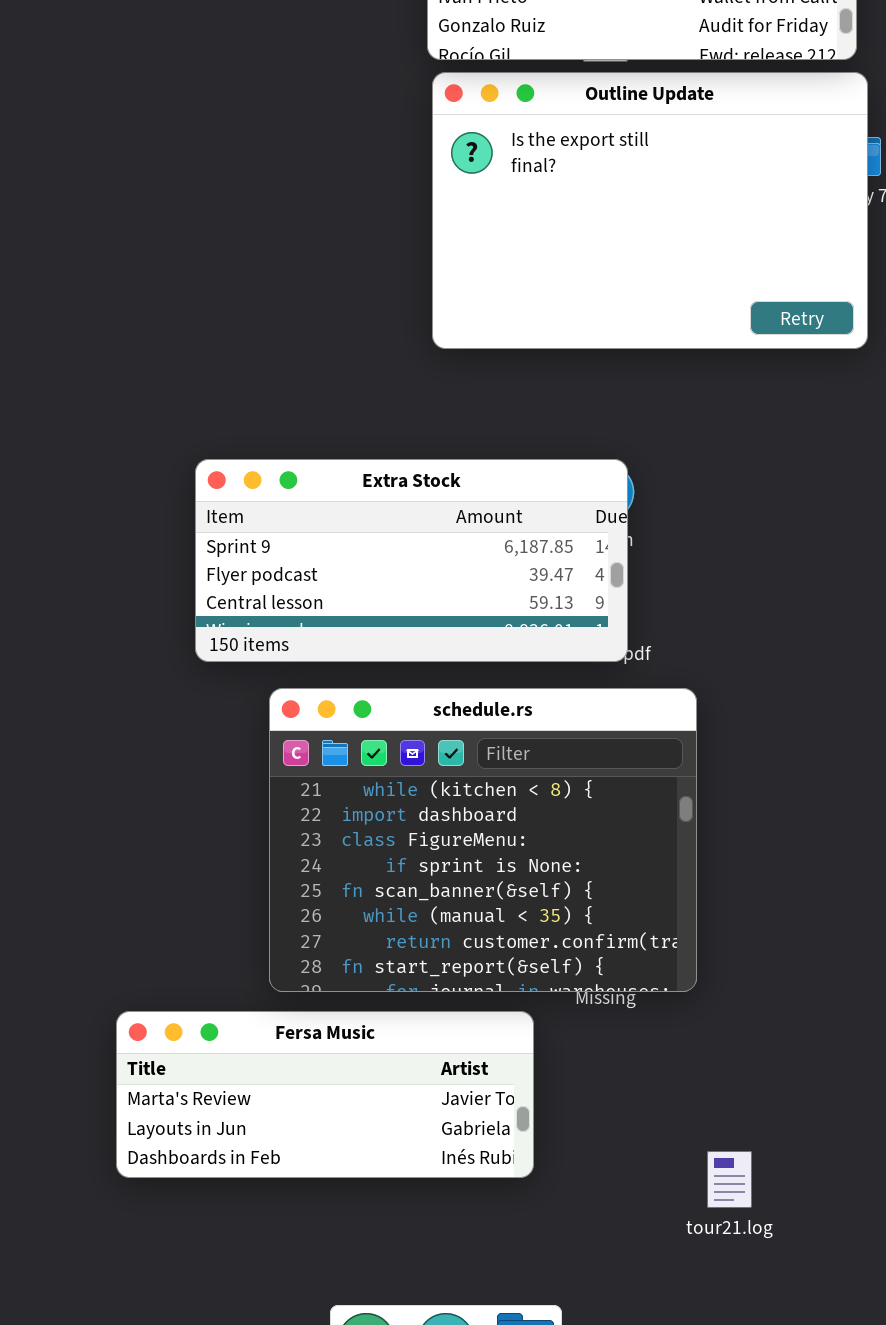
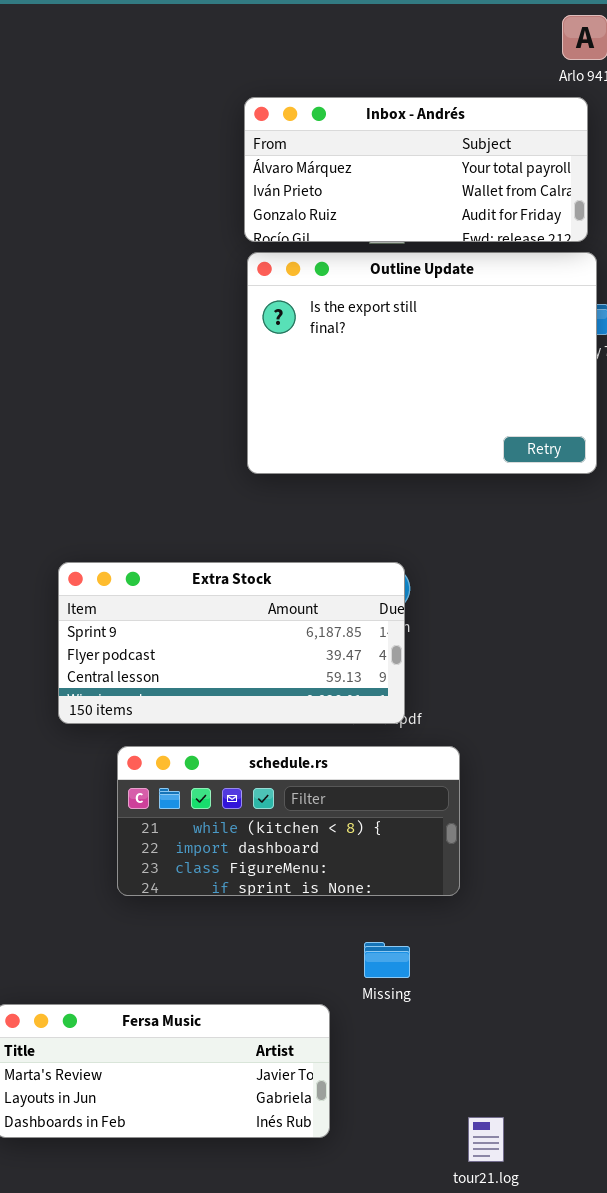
schedule.rs: [269,688,697,992] -> [117,746,460,896], resized

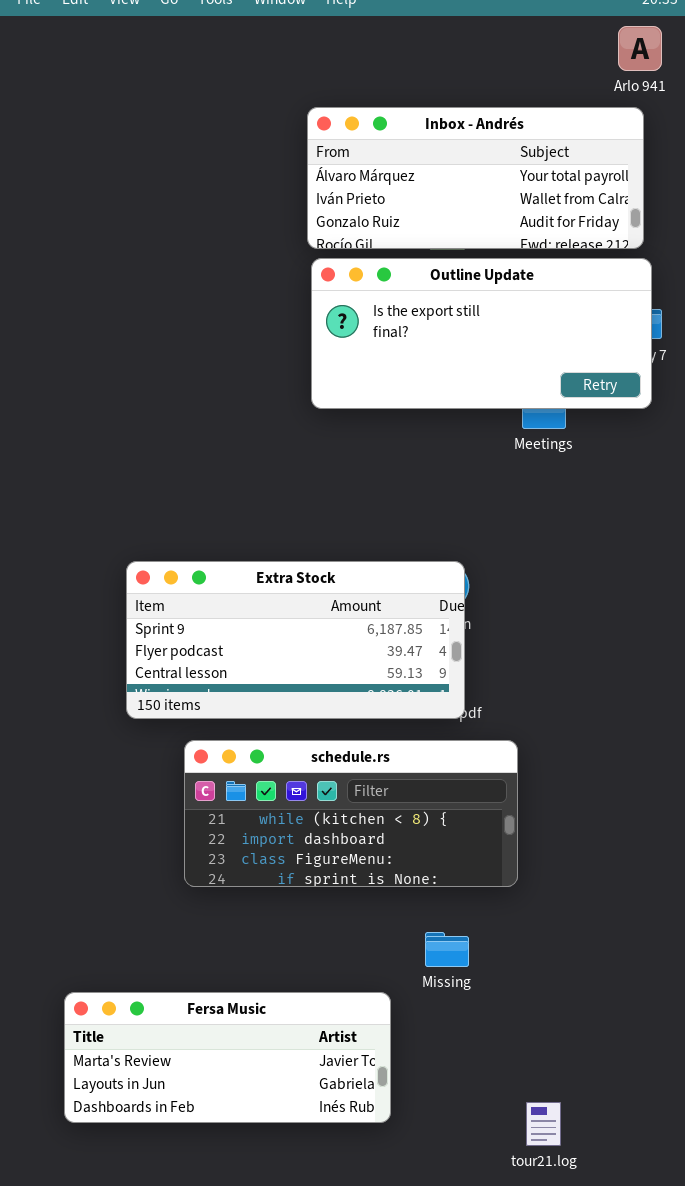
Outline Update: [247,252,597,474] -> [311,258,652,409], resized

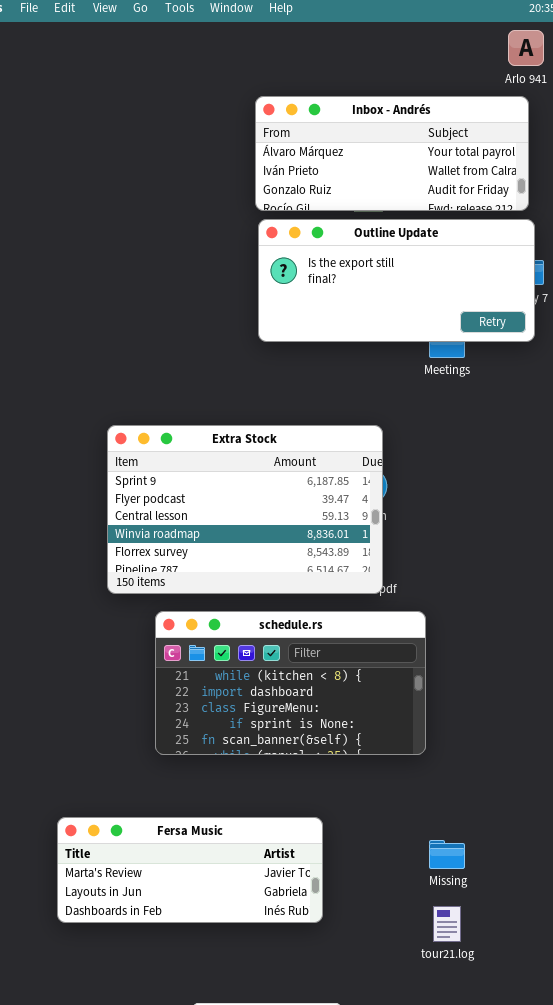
Extra Stock: [126,561,465,719] -> [107,425,383,594], resized
schedule.rs: [184,740,518,887] -> [155,611,426,755], resized
Missing: [425,932,469,967] -> [429,840,465,869], moved

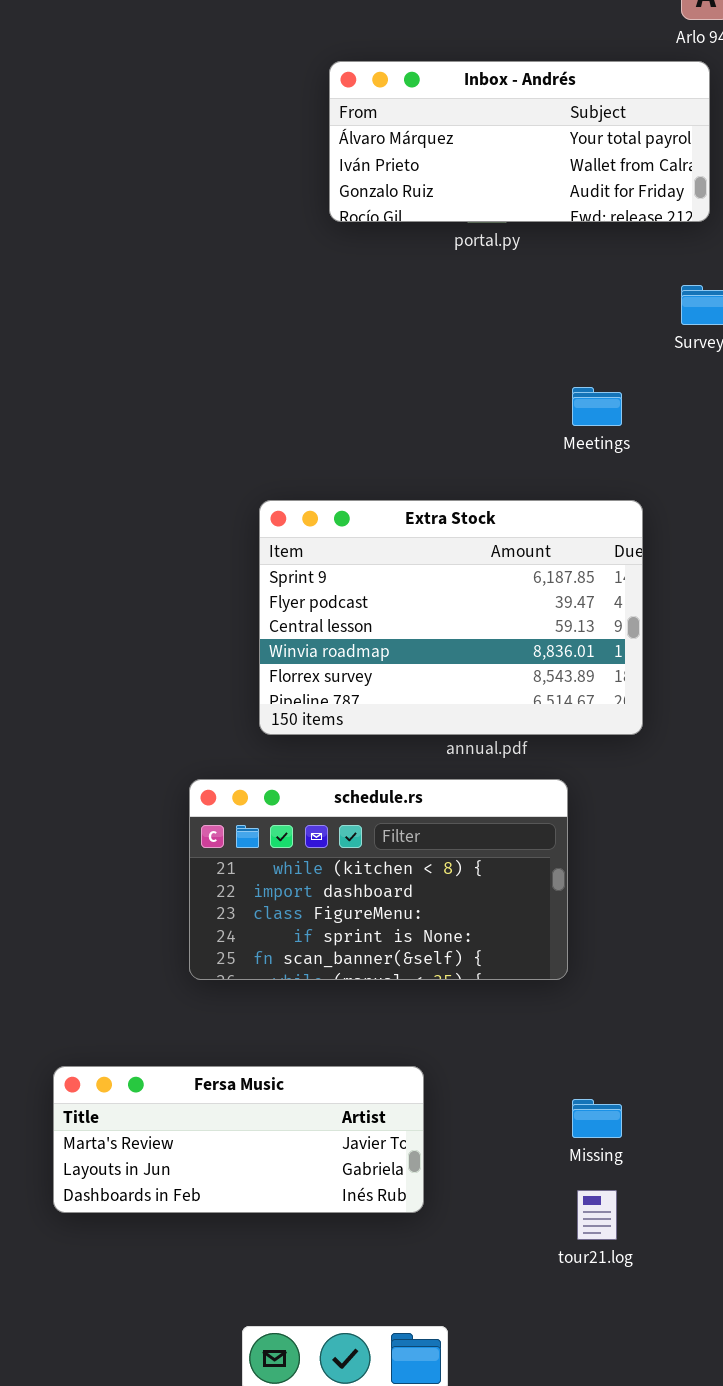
Outline Update: [258,219,535,342] -> none, closed
Extra Stock: [107,425,383,594] -> [259,500,643,735], moved

